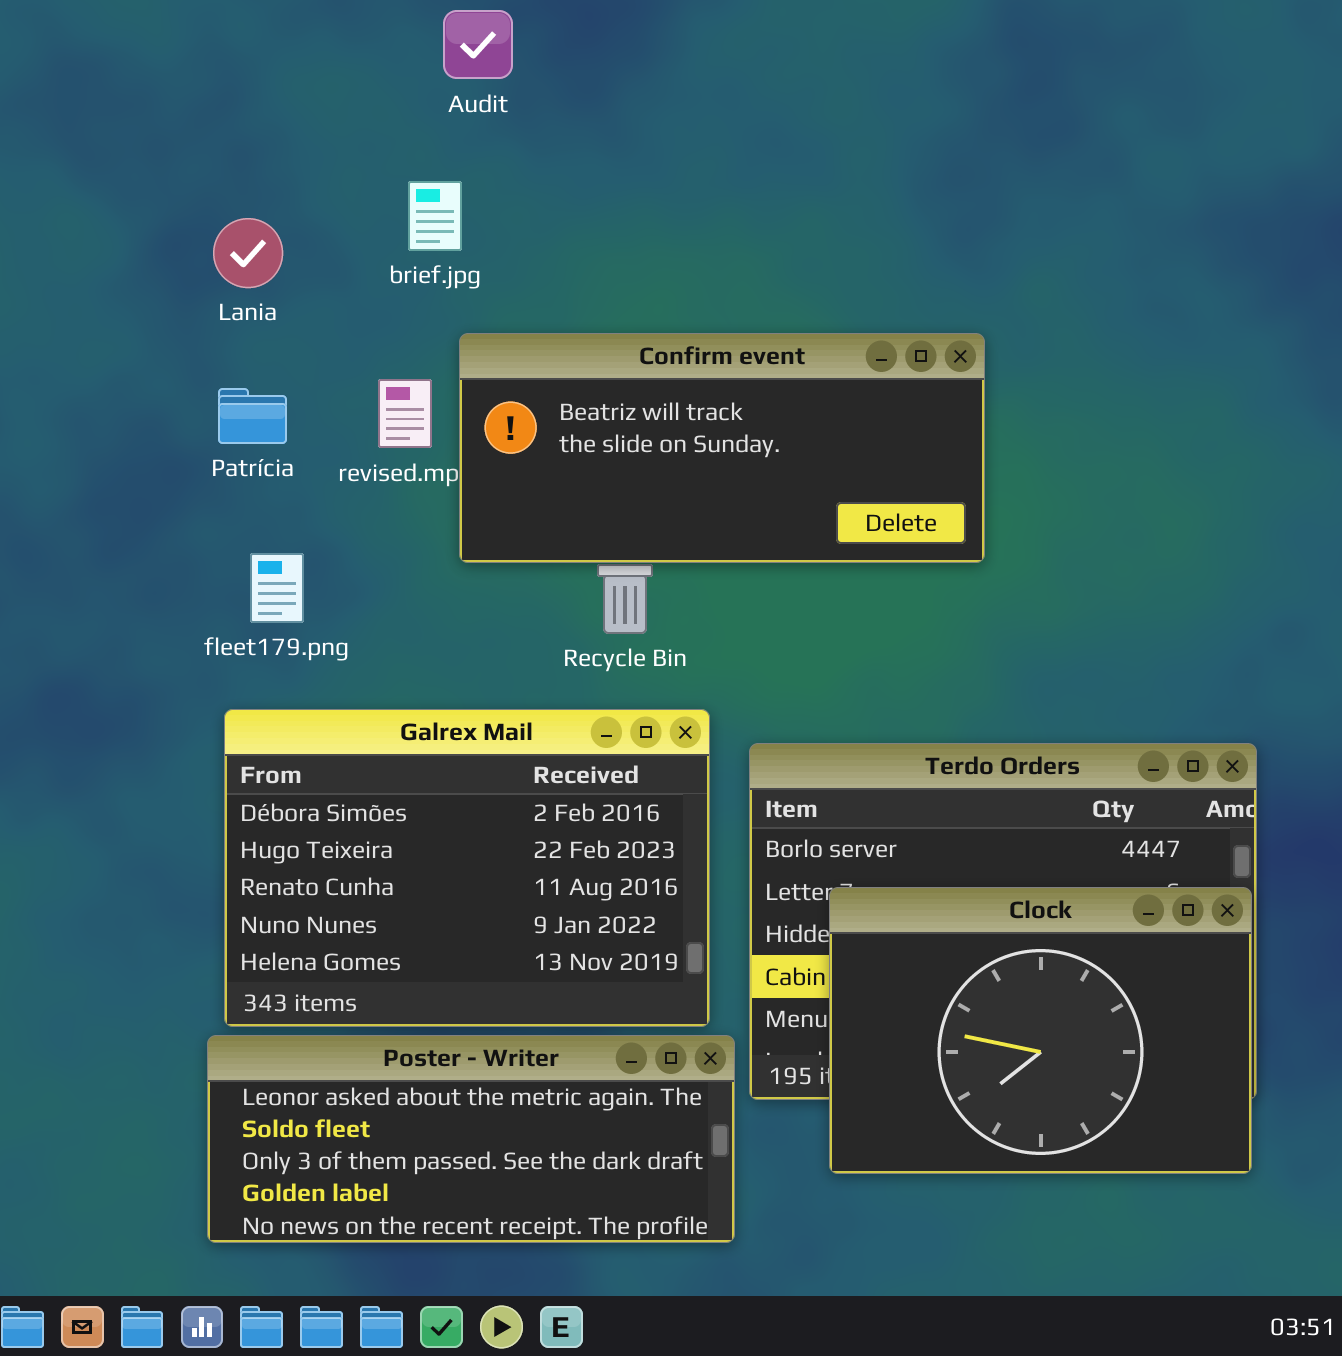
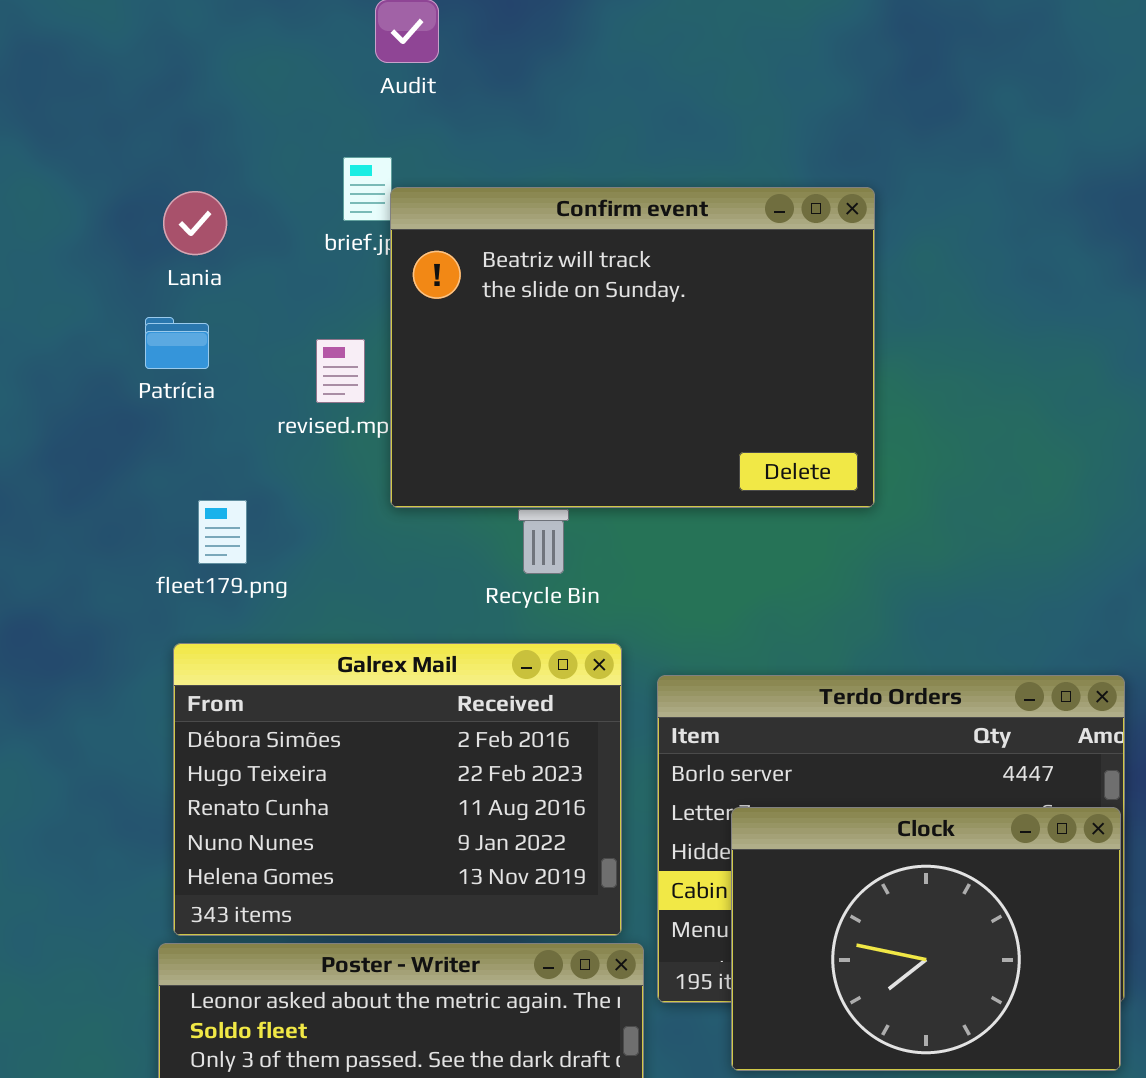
Confirm event: [459,333,985,563] -> [390,187,875,508], resized
Patrícia: [218,388,287,444] -> [145,317,209,369], moved

